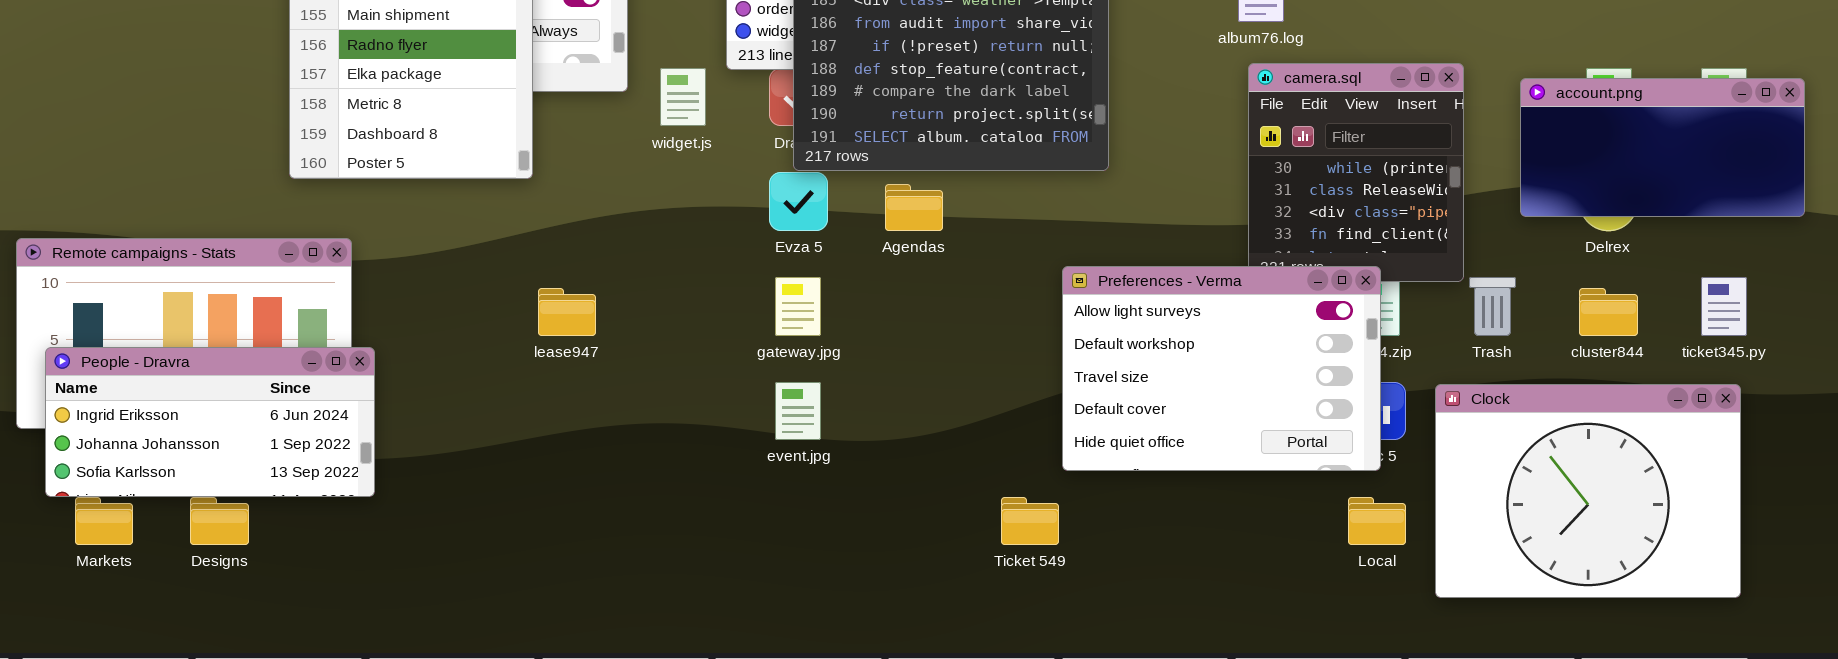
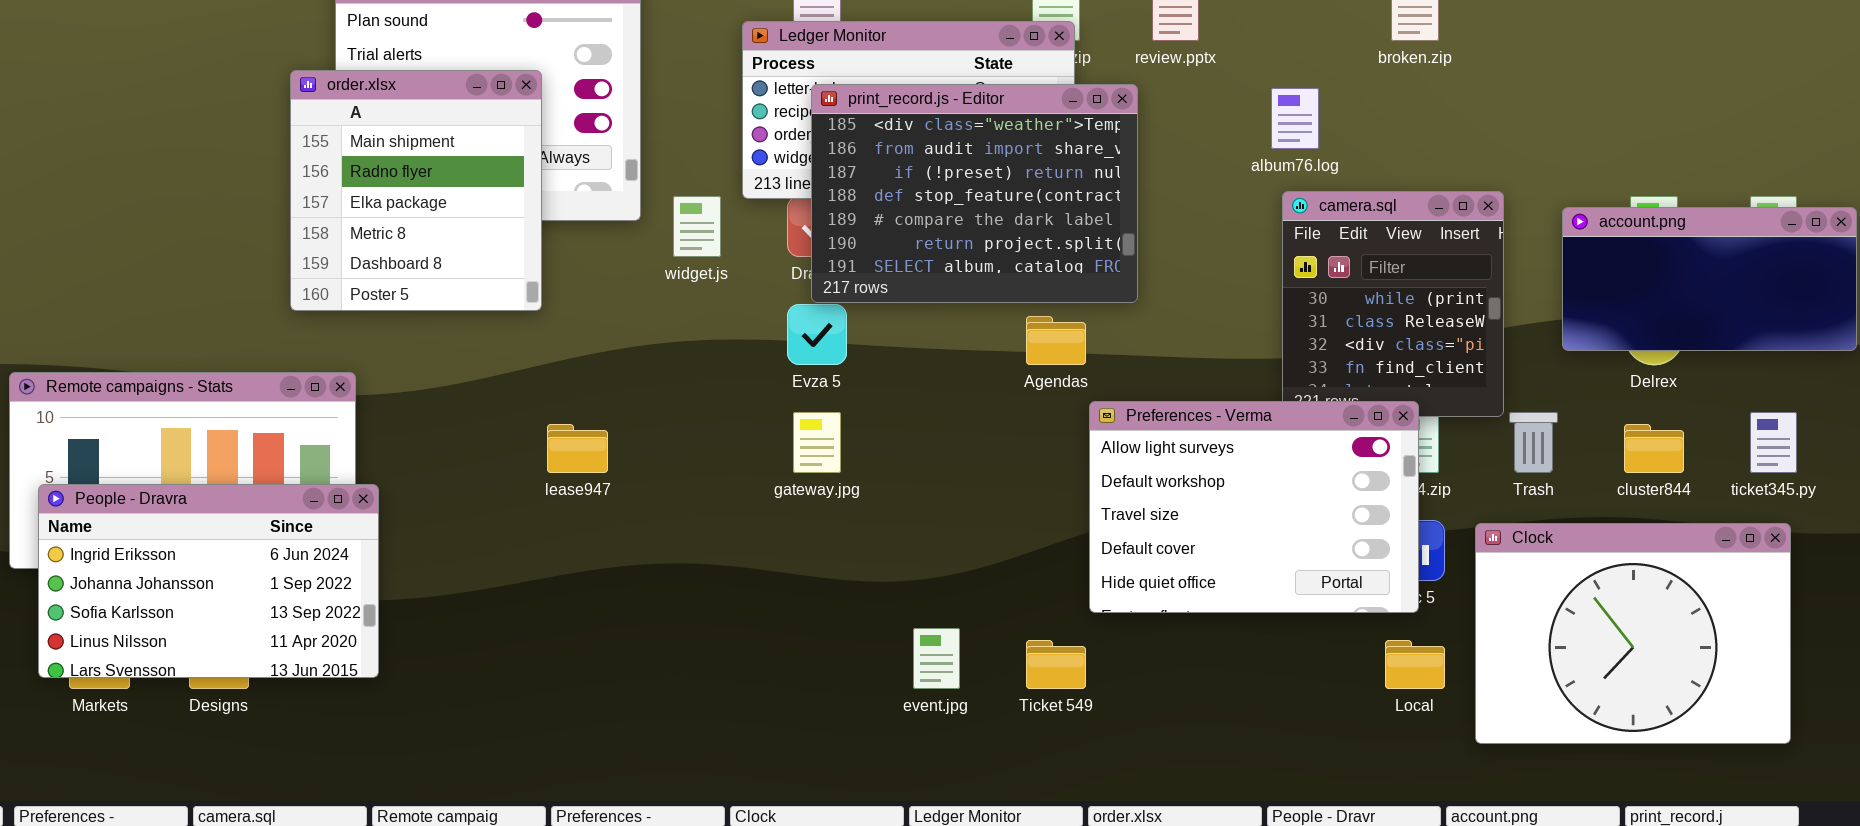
Agendas: [885,184,943,231] -> [1026,316,1086,365], moved
People - Dravra: [45,347,375,497] -> [38,484,379,678], resized
event.jpg: [775,382,821,440] -> [913,628,960,689], moved

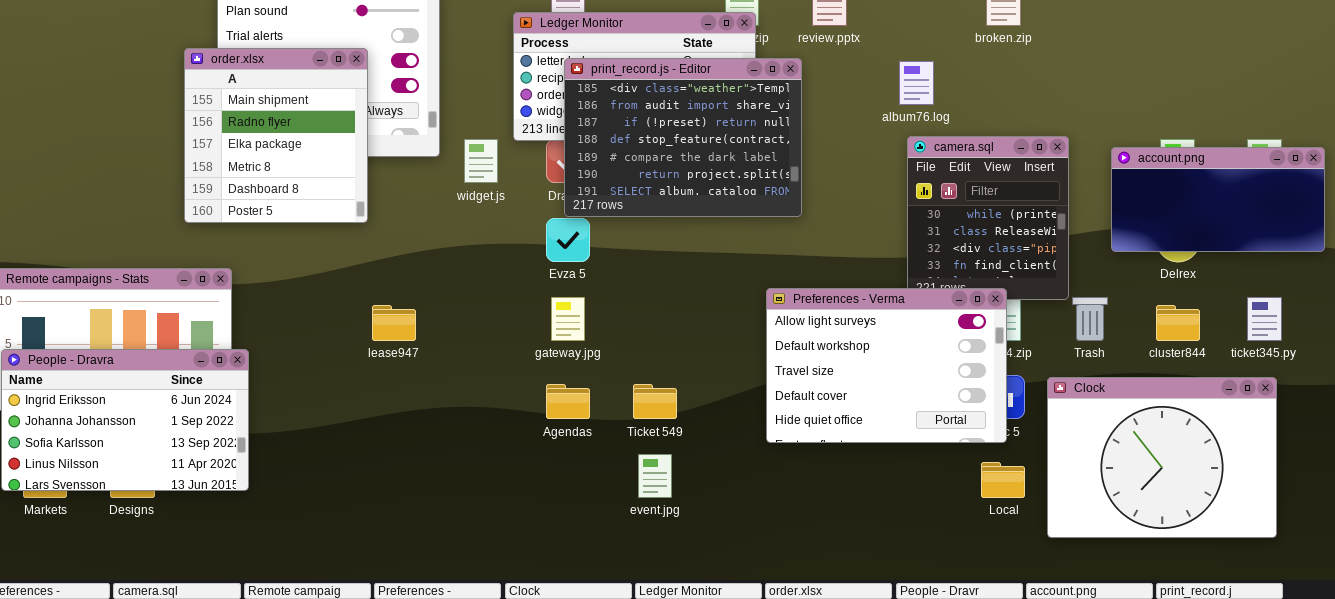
Agendas: [1026,316,1086,365] -> [546,384,590,419], moved
Ticket 549: [1026,640,1086,689] -> [633,384,677,419], moved

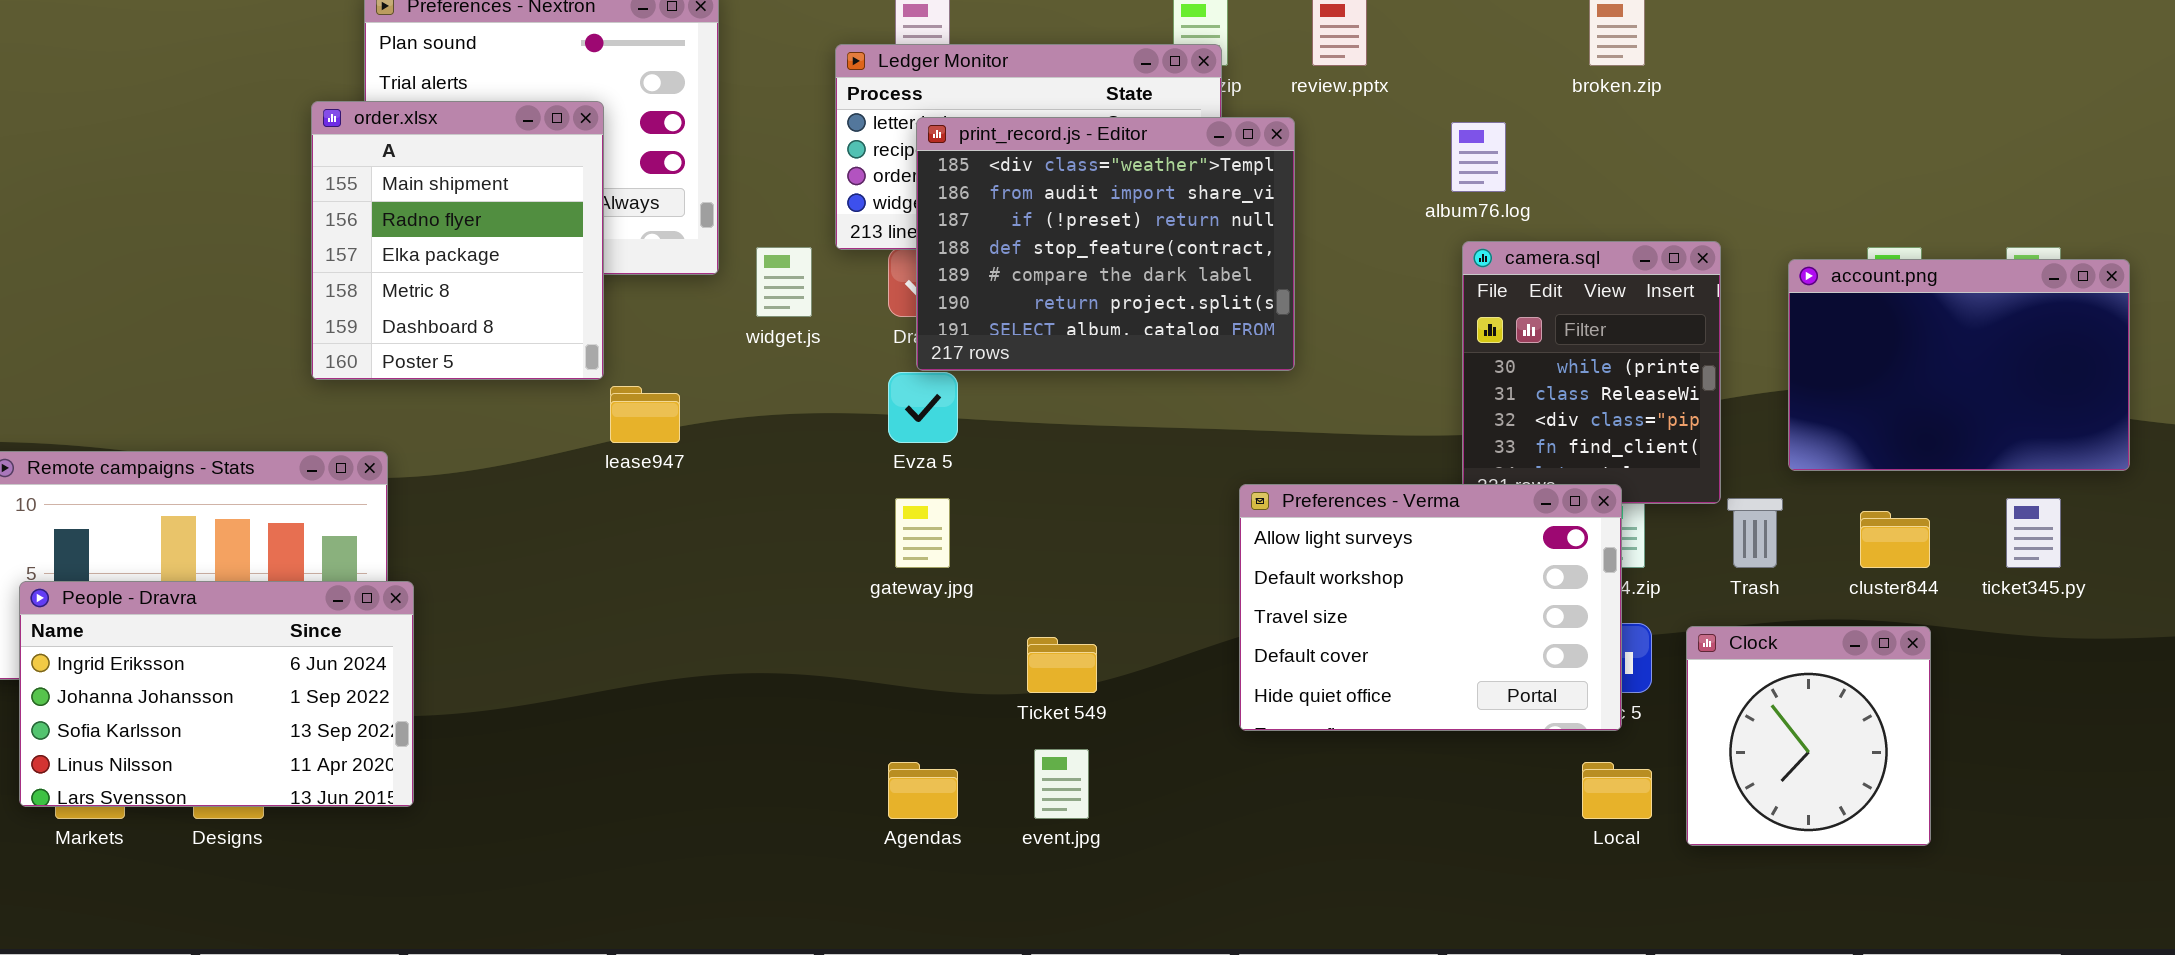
account.png: [1111,147,1325,252] -> [1788,259,2130,471], resized
lease947: [372,305,416,341] -> [610,386,680,443], moved
Clock: [1047,377,1277,538] -> [1686,626,1931,846], resized
Agendas: [546,384,590,419] -> [888,762,958,819], moved

